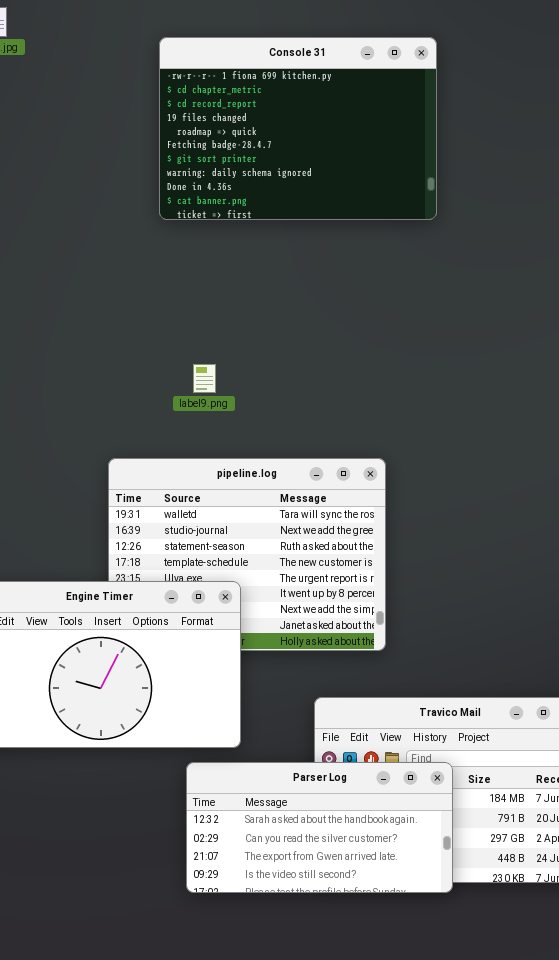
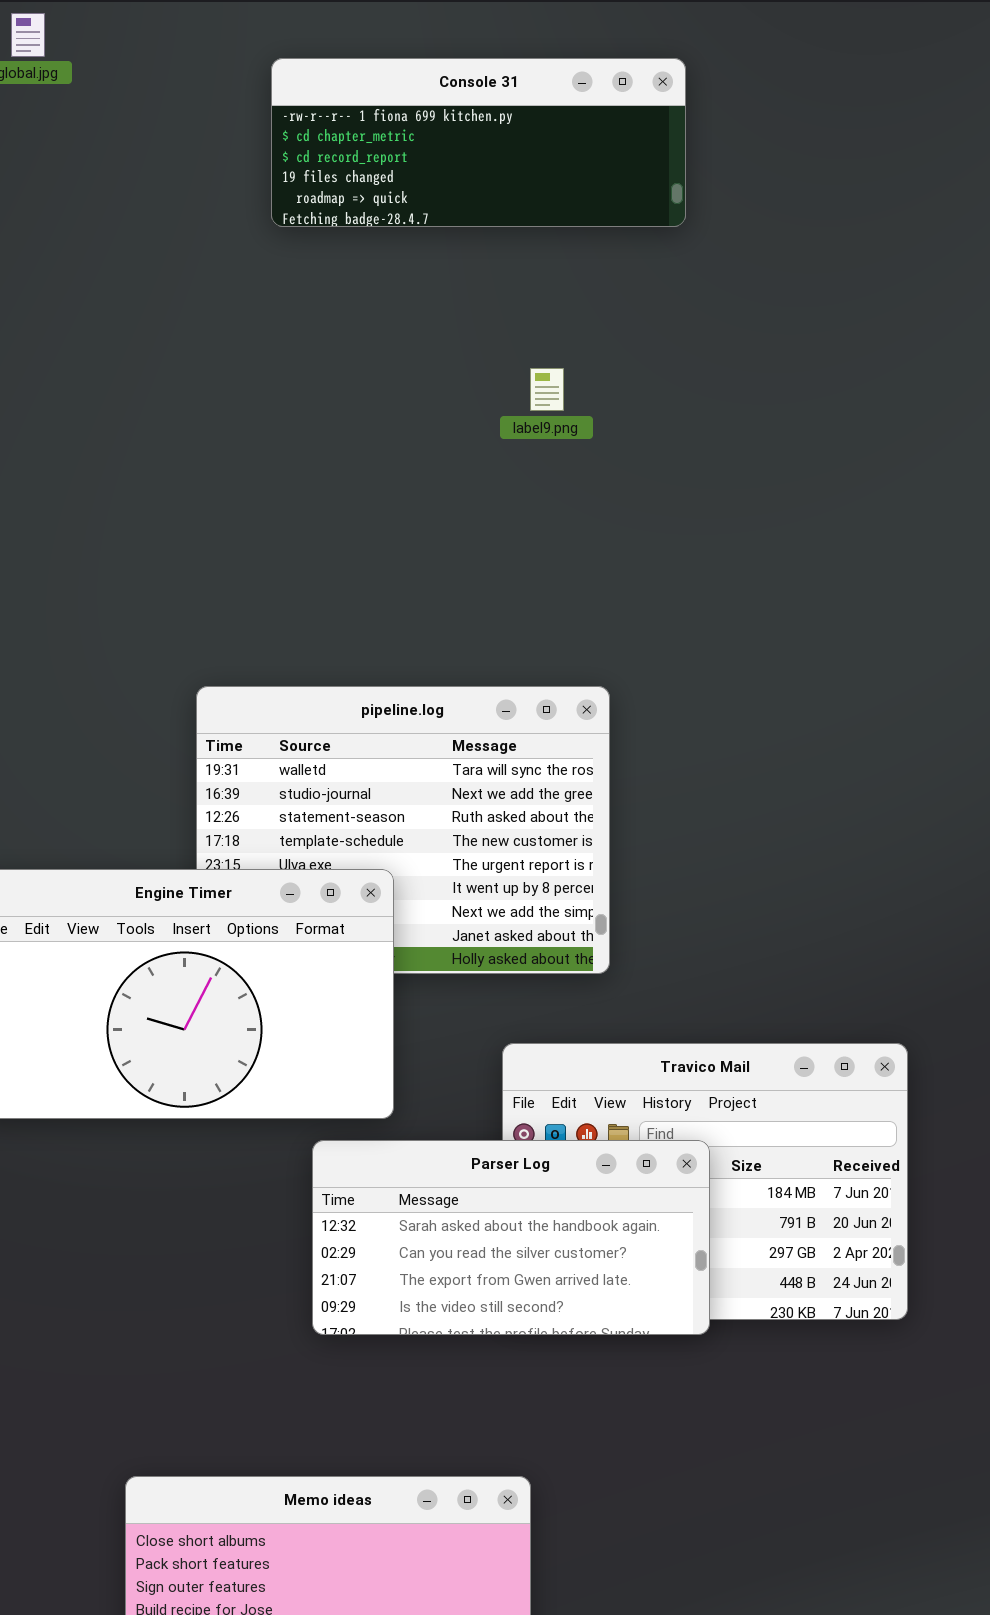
Console 31: [159,37,437,220] -> [271,58,686,227], resized
label9.png: [193,364,216,393] -> [530,368,564,411], moved

